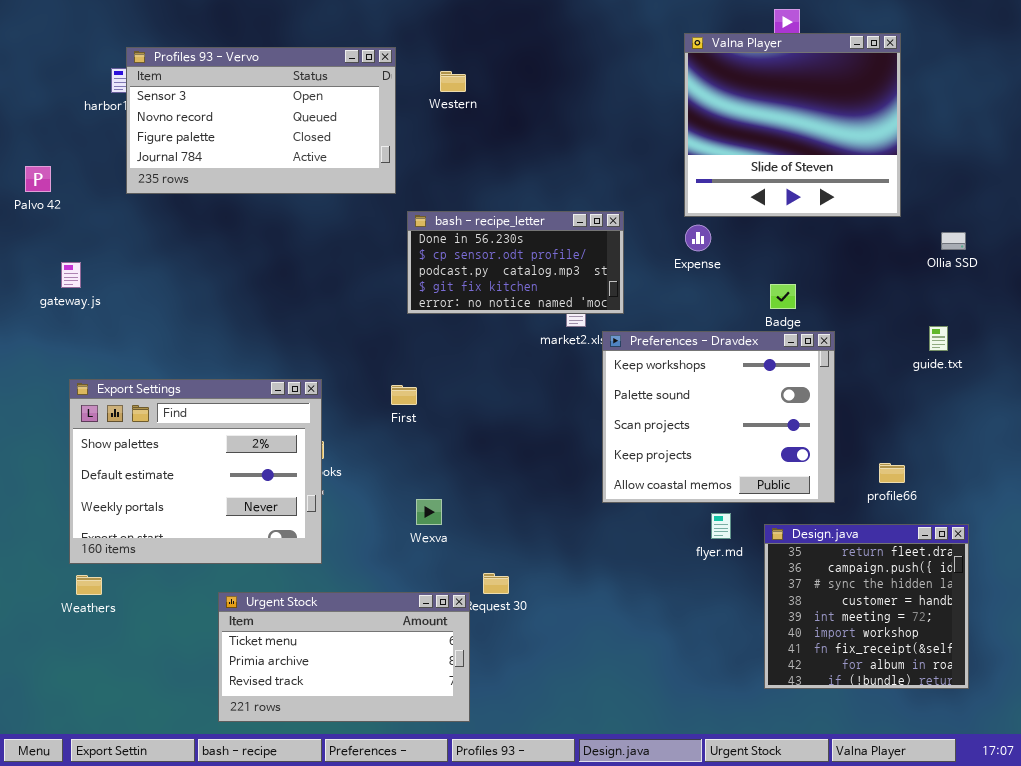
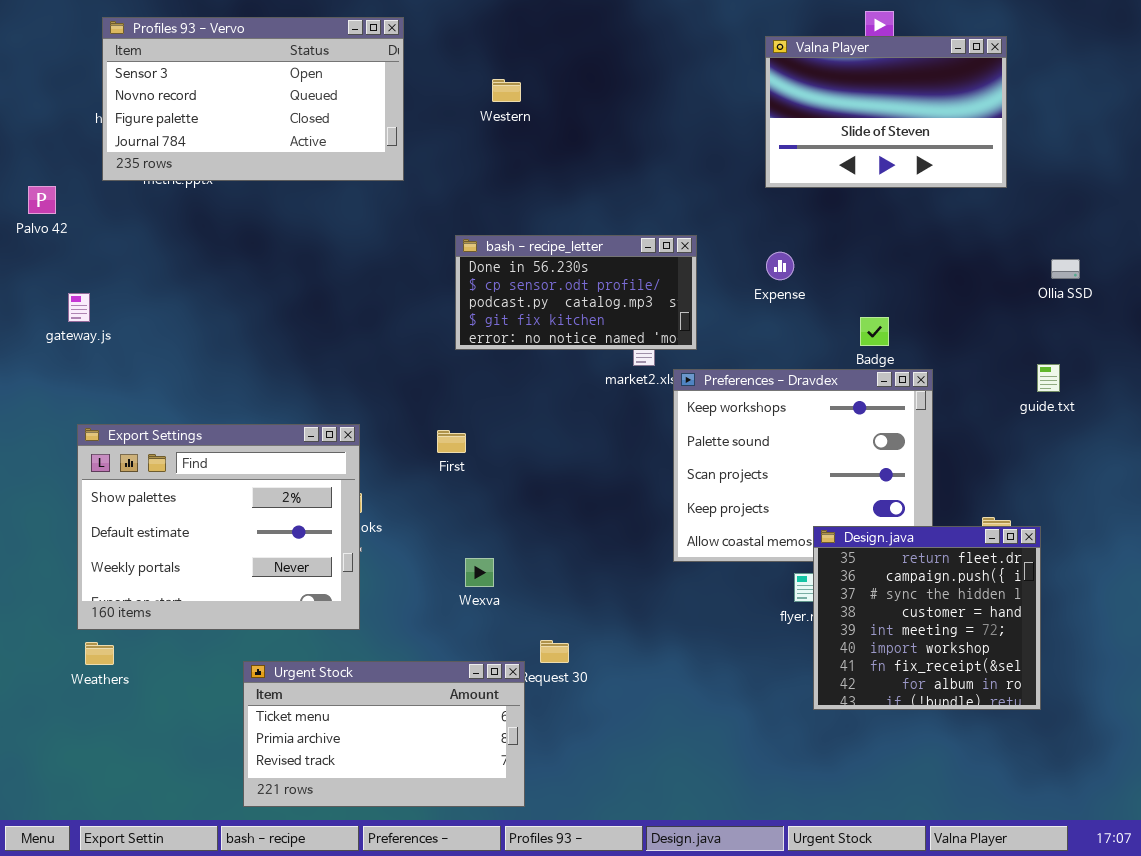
Valna Player: [684,33,901,217] -> [765,36,1007,188], resized
Profiles 93 - Vervo: [126,47,396,194] -> [102,17,404,181], moved
Design.java: [764,524,969,689] -> [813,526,1041,710], moved

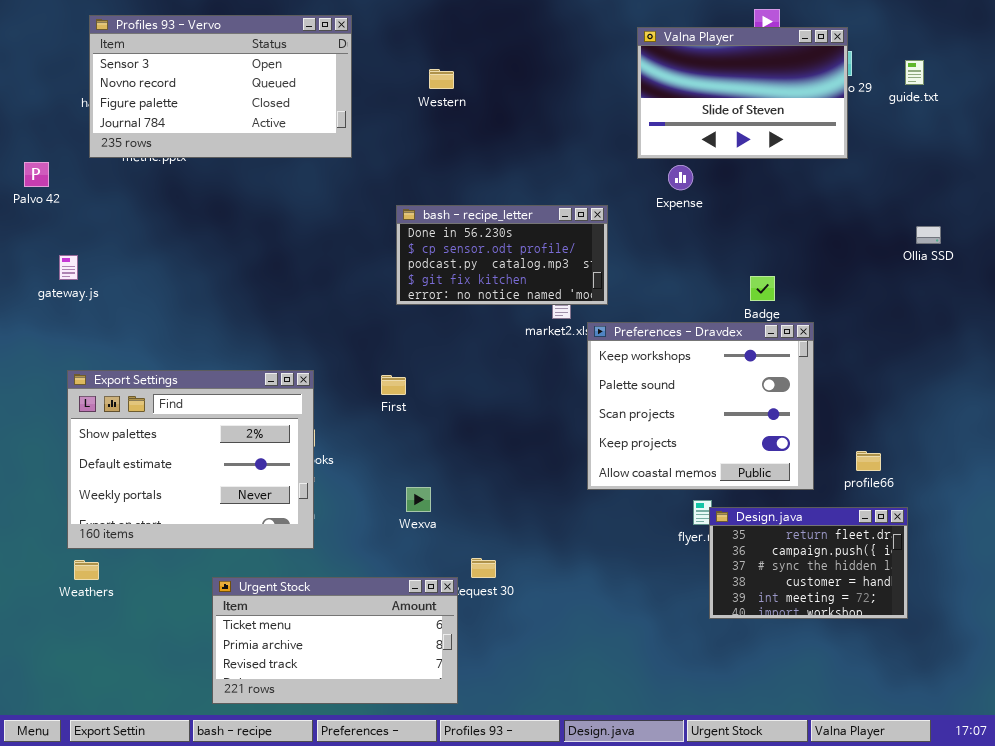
Valna Player: [765,36,1007,188] -> [637,27,848,159], moved
Expense: [766,252,794,280] -> [668,165,693,190], moved
guide.txt: [1037,364,1060,392] -> [905,60,924,85], moved
Design.java: [813,526,1041,710] -> [709,507,908,619], resized

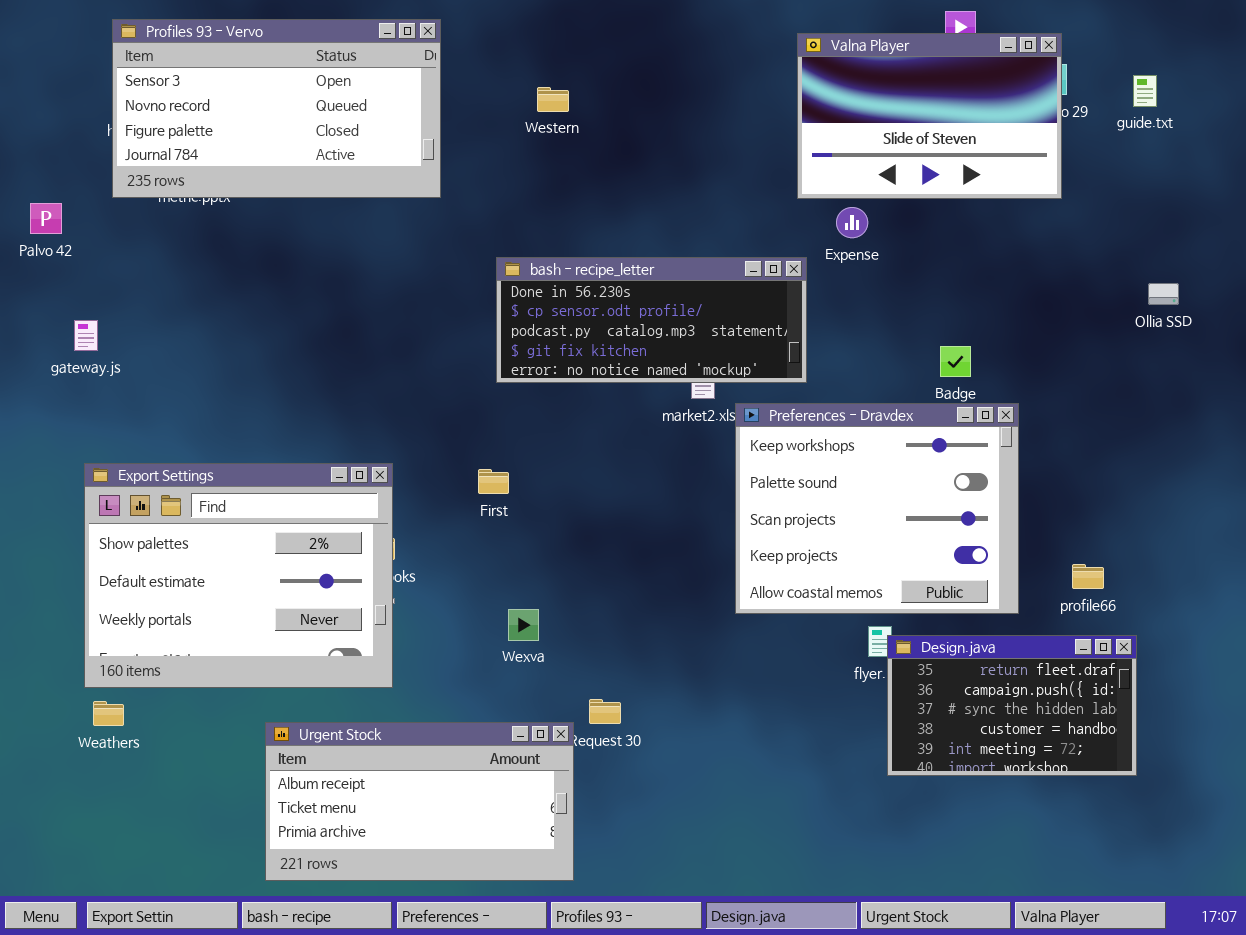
bash - recipe_letter: [396,205,608,305] -> [496,257,807,383], resized
Urgent Stock: [212,577,458,704] -> [265,722,574,881], scrolled up 1 row

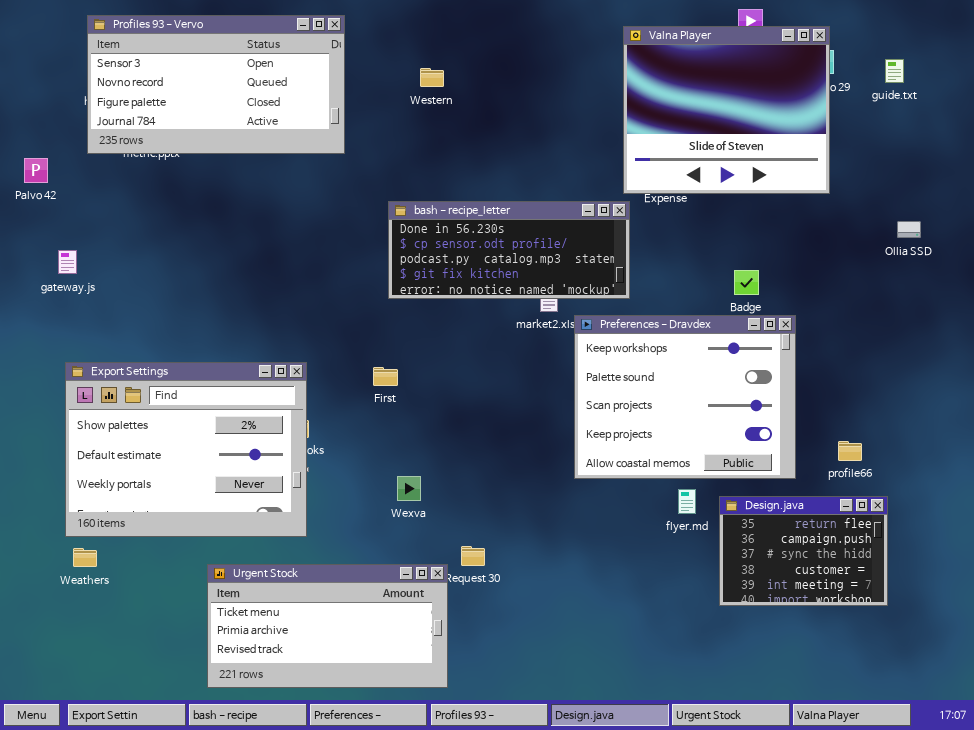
Valna Player: [797,33,1062,199] -> [623,26,830,194], resized
Design.java: [887,635,1137,776] -> [719,496,888,606], resized
Urgent Stock: [265,722,574,881] -> [207,564,448,688], scrolled down 1 row

